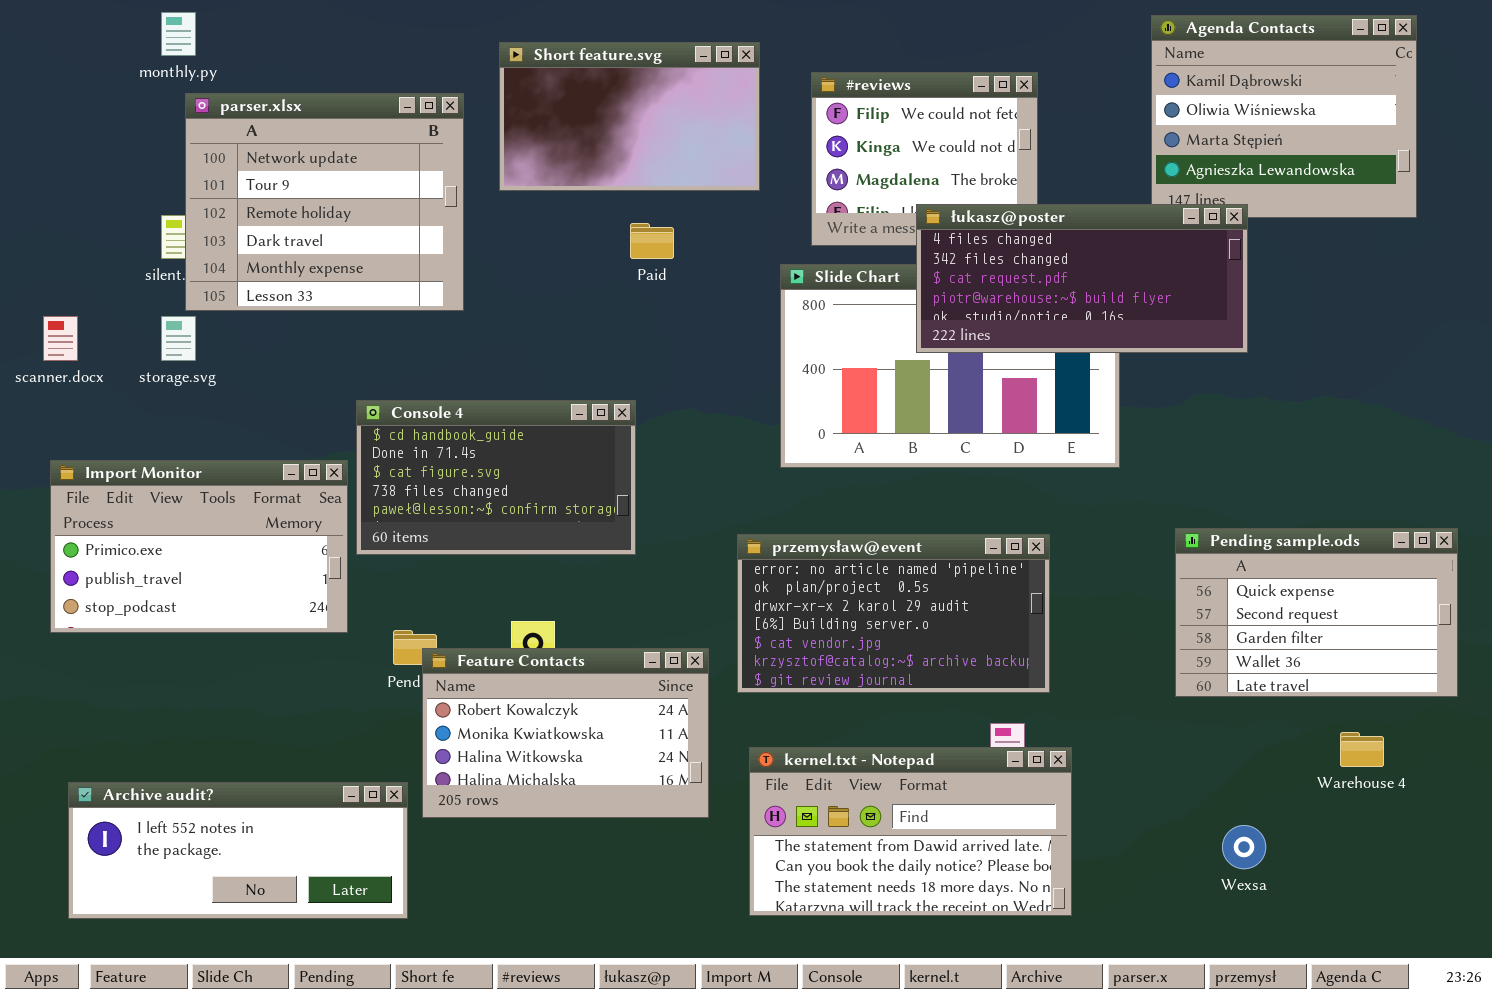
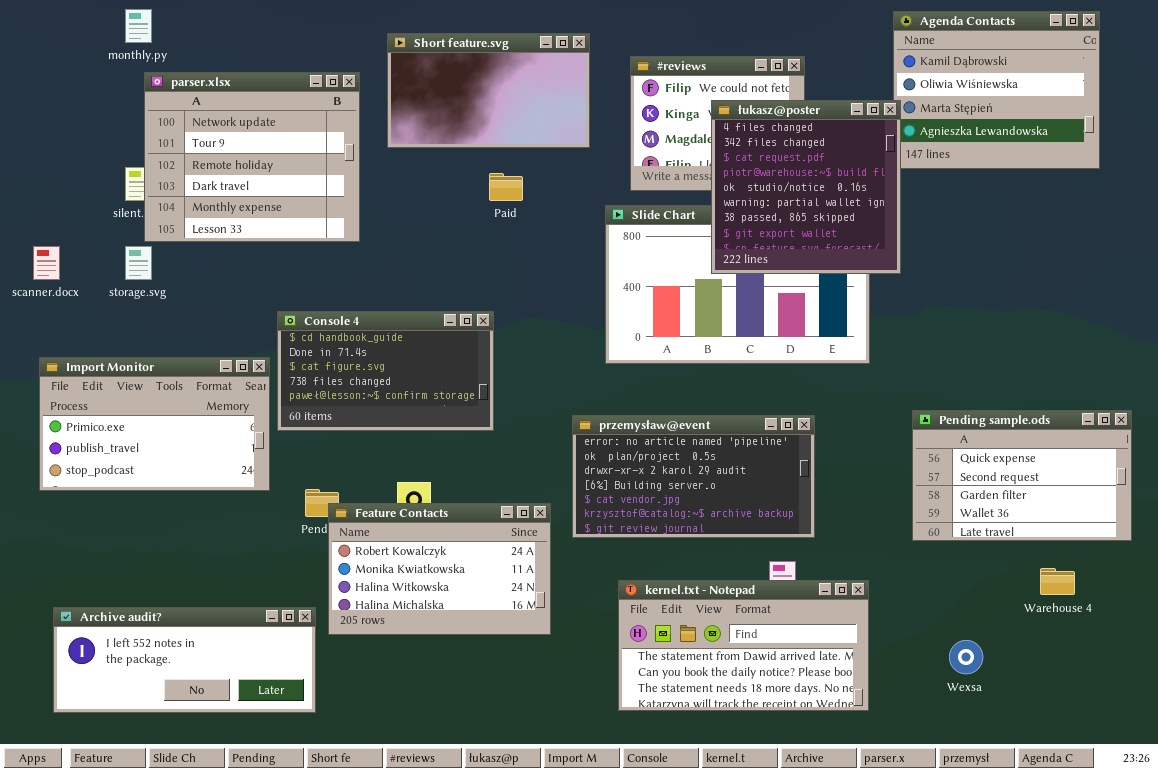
łukasz@poster: [916,204,1248,353] -> [711,100,901,274], resized
kernel.txt - Notepad: [749,747,1072,916] -> [618,580,869,711], moved

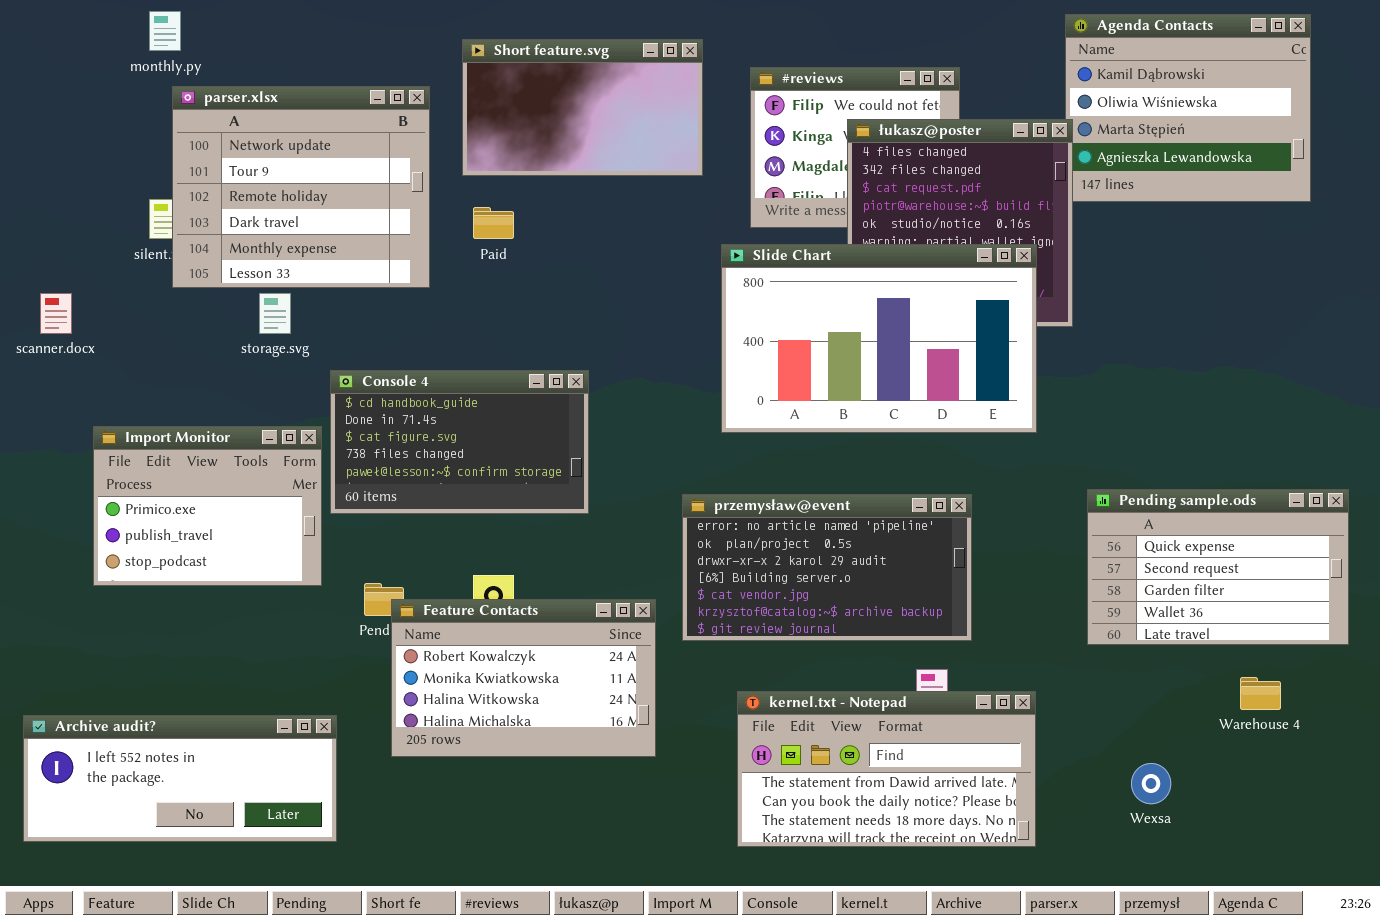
Paid: [489,173,523,201] -> [473,207,514,239], moved
Slide Chart: [605,205,870,364] -> [721,244,1037,433], raised
storage.svg: [125,246,152,280] -> [259,293,291,334], moved
Import Monitor: [39,357,270,491] -> [93,426,322,586], resized
Archive audit?: [53,607,316,713] -> [23,715,337,842], moved

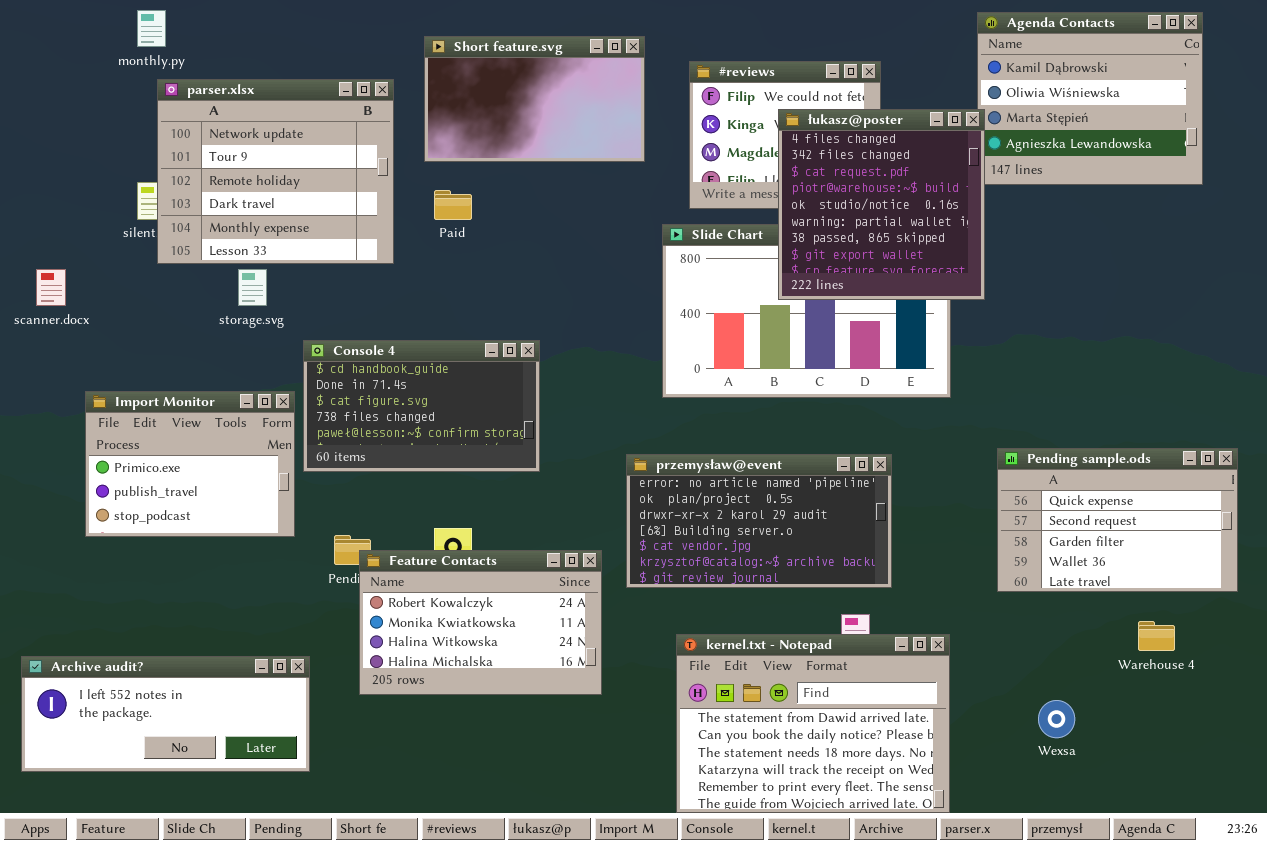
łukasz@poster: [847,119,1073,327] -> [778,109,985,300], raised
kernel.txt - Notepad: [737,691,1036,847] -> [676,634,950,813], resized

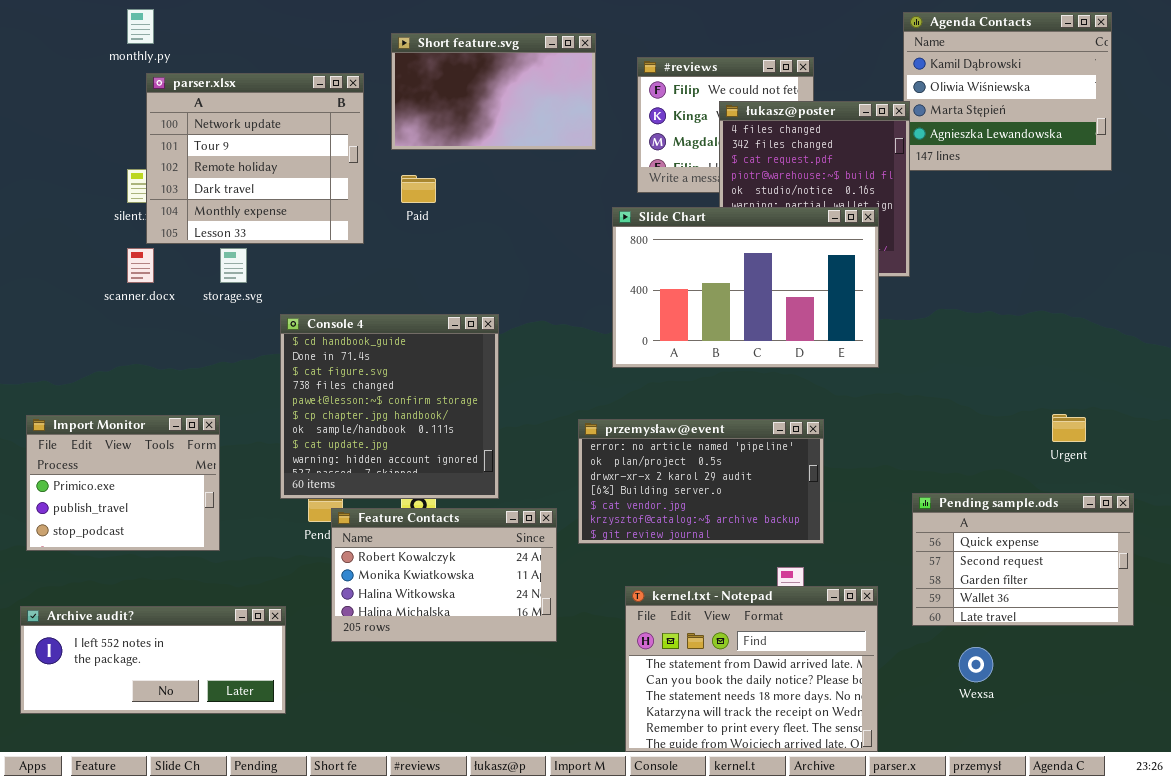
Slide Chart: [662,224,951,398] -> [612,207,879,368], raised
scanner.docx: [36,269,66,306] -> [127,248,154,283], moved
Console 4: [303,340,540,472] -> [280,314,499,499], resized
Import Monitor: [85,391,295,537] -> [26,415,220,551], moved
Pending sample.ods: [997,448,1238,592] -> [912,493,1134,626], moved

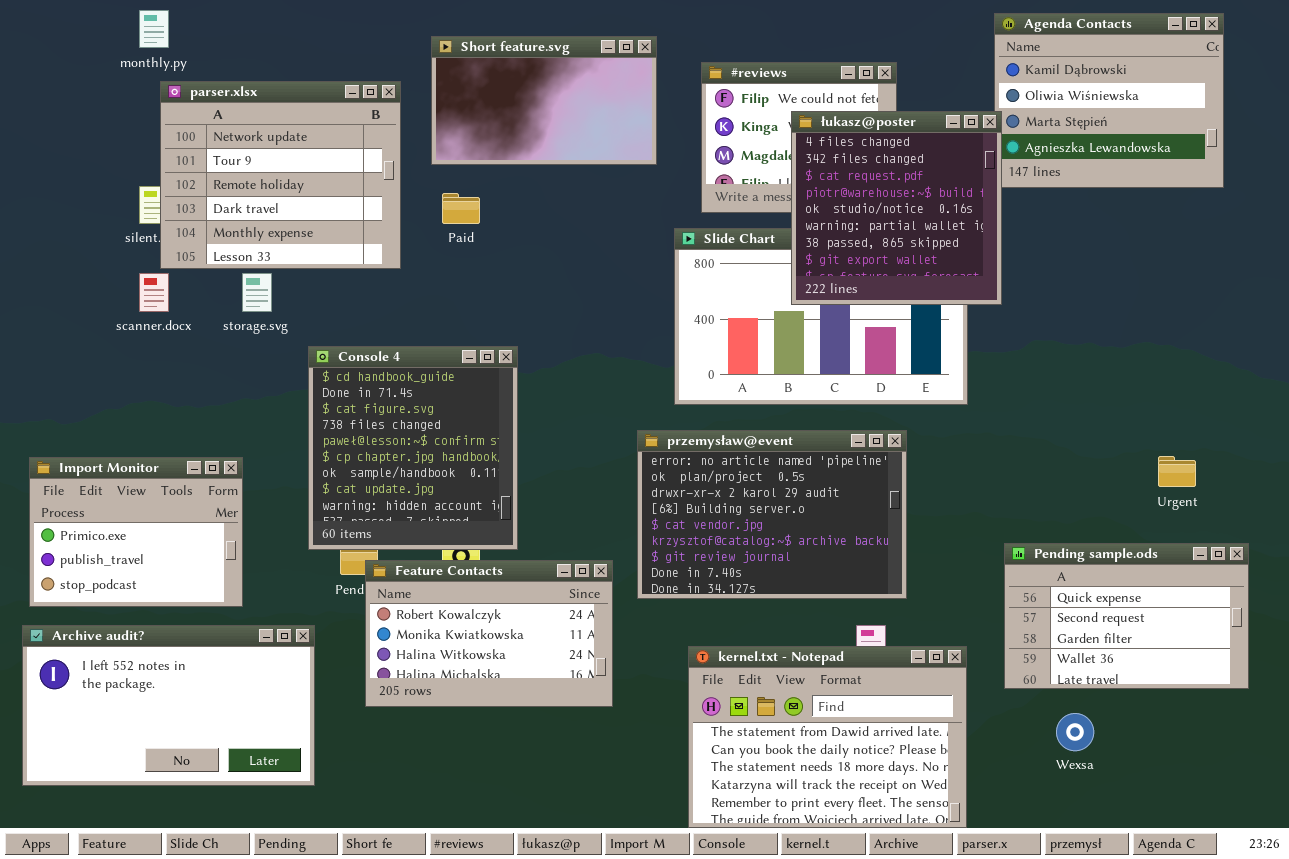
łukasz@poster: [719,101,910,277] -> [791,111,1002,305], raised
Console 4: [280,314,499,499] -> [308,346,518,550], resized
przemysław@event: [578,419,824,544] -> [637,430,907,599], resized
Archive audit?: [20,606,286,714] -> [22,625,315,786], resized

